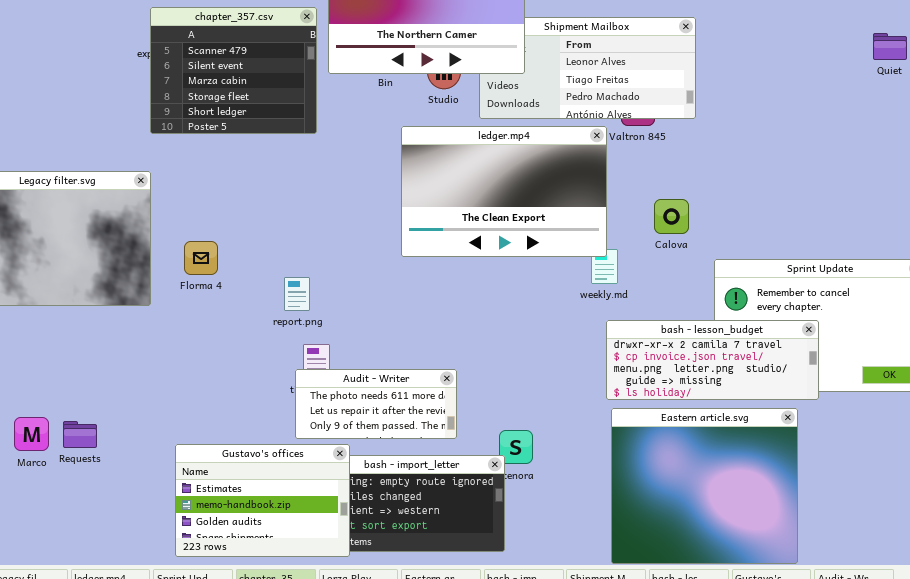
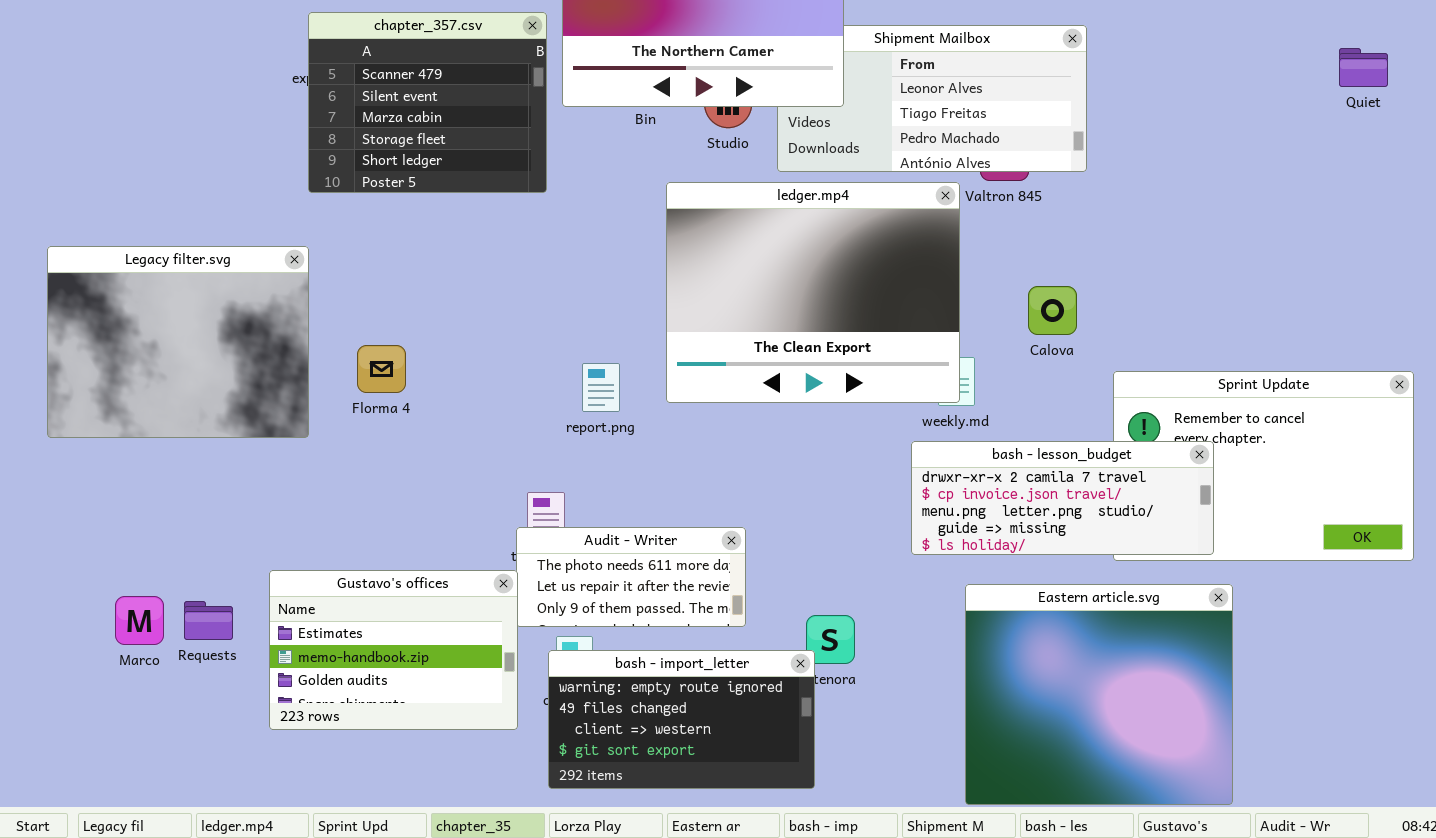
ledger.mp4: [401,126,607,257] -> [666,182,960,403], resized
report.png: [284,277,310,311] -> [582,363,620,412], moved
bash - lesson_budget: [606,320,819,400] -> [911,441,1214,555], moved
Gustavo's offices: [175,444,350,557] -> [269,570,518,730], moved

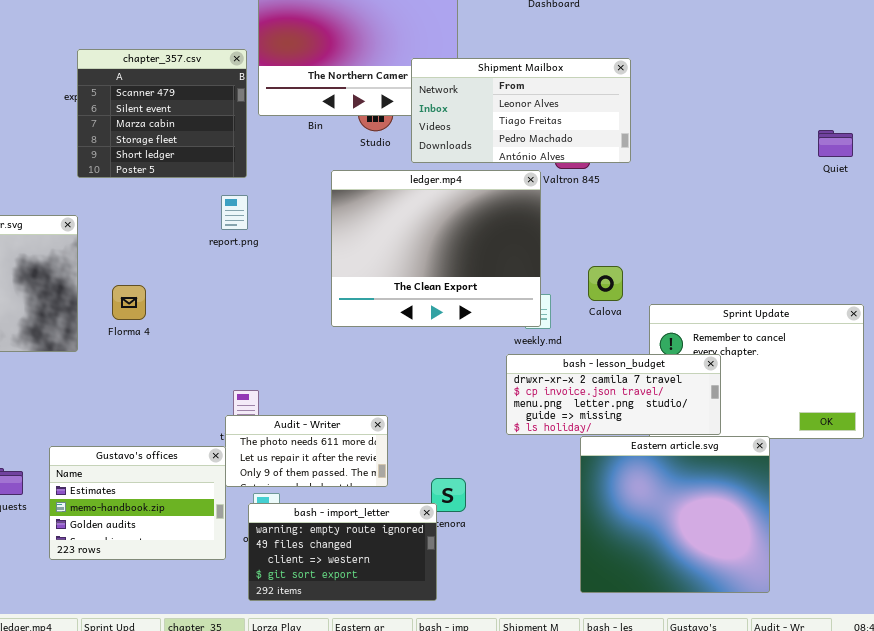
Shipment Mailbox: [777,25,1087,172] -> [411,58,631,163], raised
Quiet: [1339,48,1388,87] -> [818,130,853,157], moved
Calova: [1028,286,1077,335] -> [588,266,623,301], moved
report.png: [582,363,620,412] -> [221,195,248,230], moved
Eastern article.svg: [965,584,1233,805] -> [580,436,770,593], moved

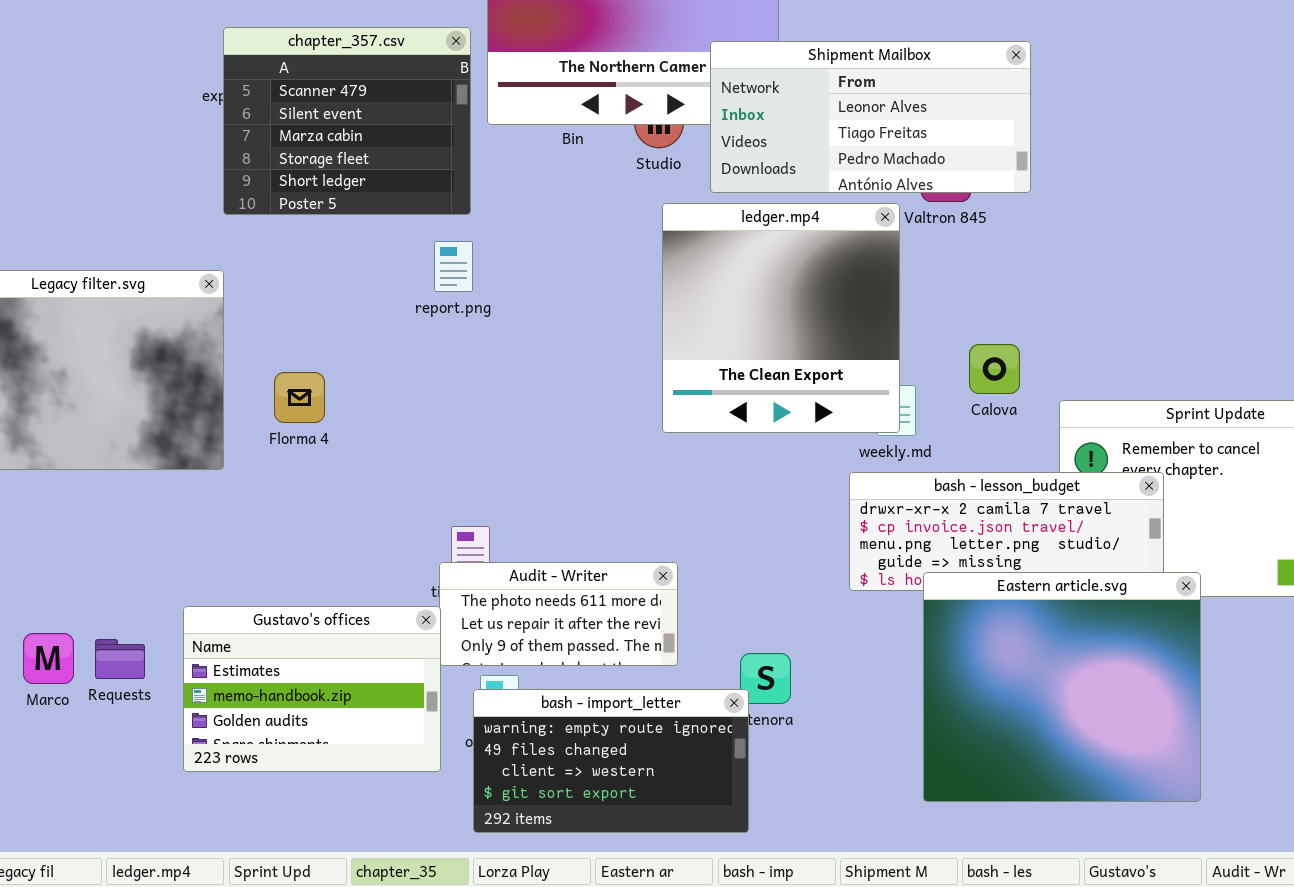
ledger.mp4: [331,170,541,327] -> [662,203,900,433], resized
Eastern article.svg: [580,436,770,593] -> [923,572,1201,802], moved

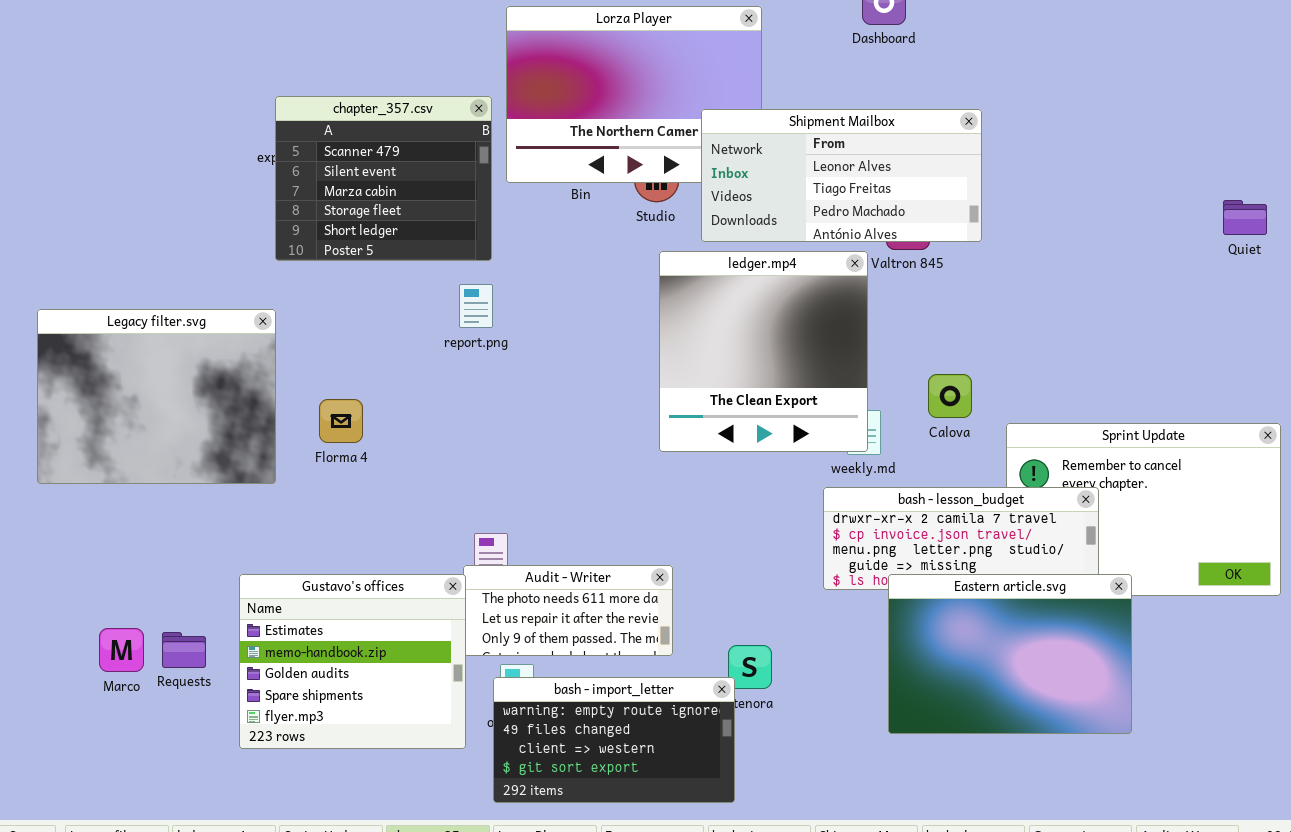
Eastern article.svg: [923,572,1201,802] -> [888,574,1132,734], resized
Gustavo's offices: [183,606,441,772] -> [239,574,466,749], resized

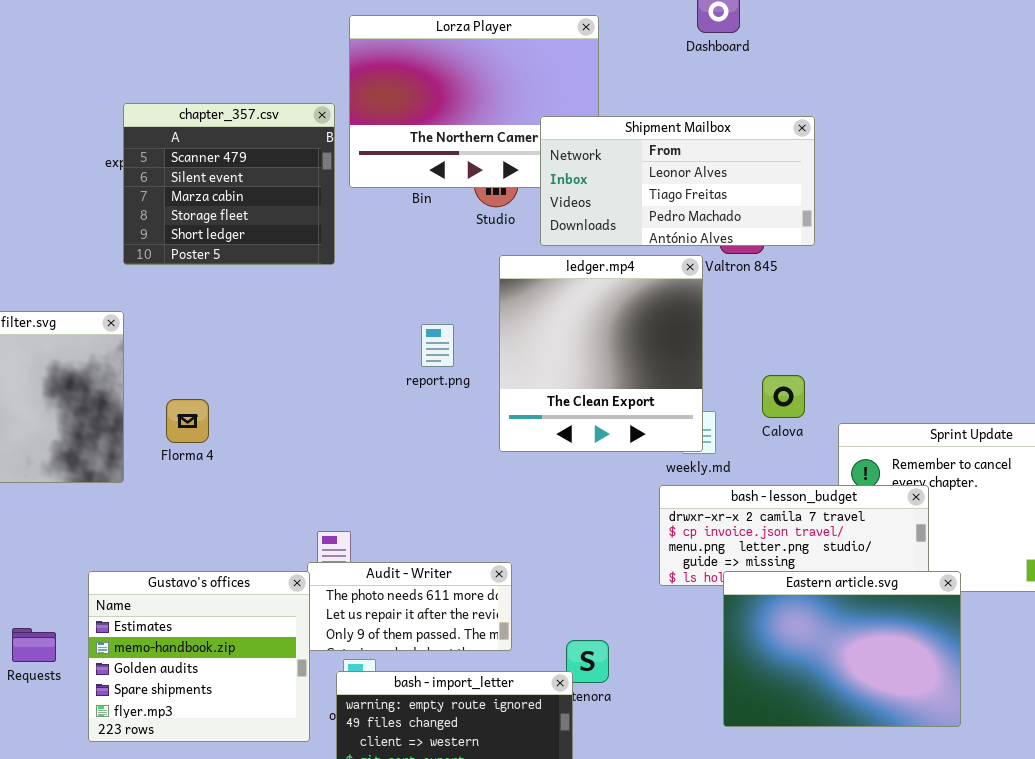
report.png: [459,284,493,328] -> [421,324,454,367], moved

